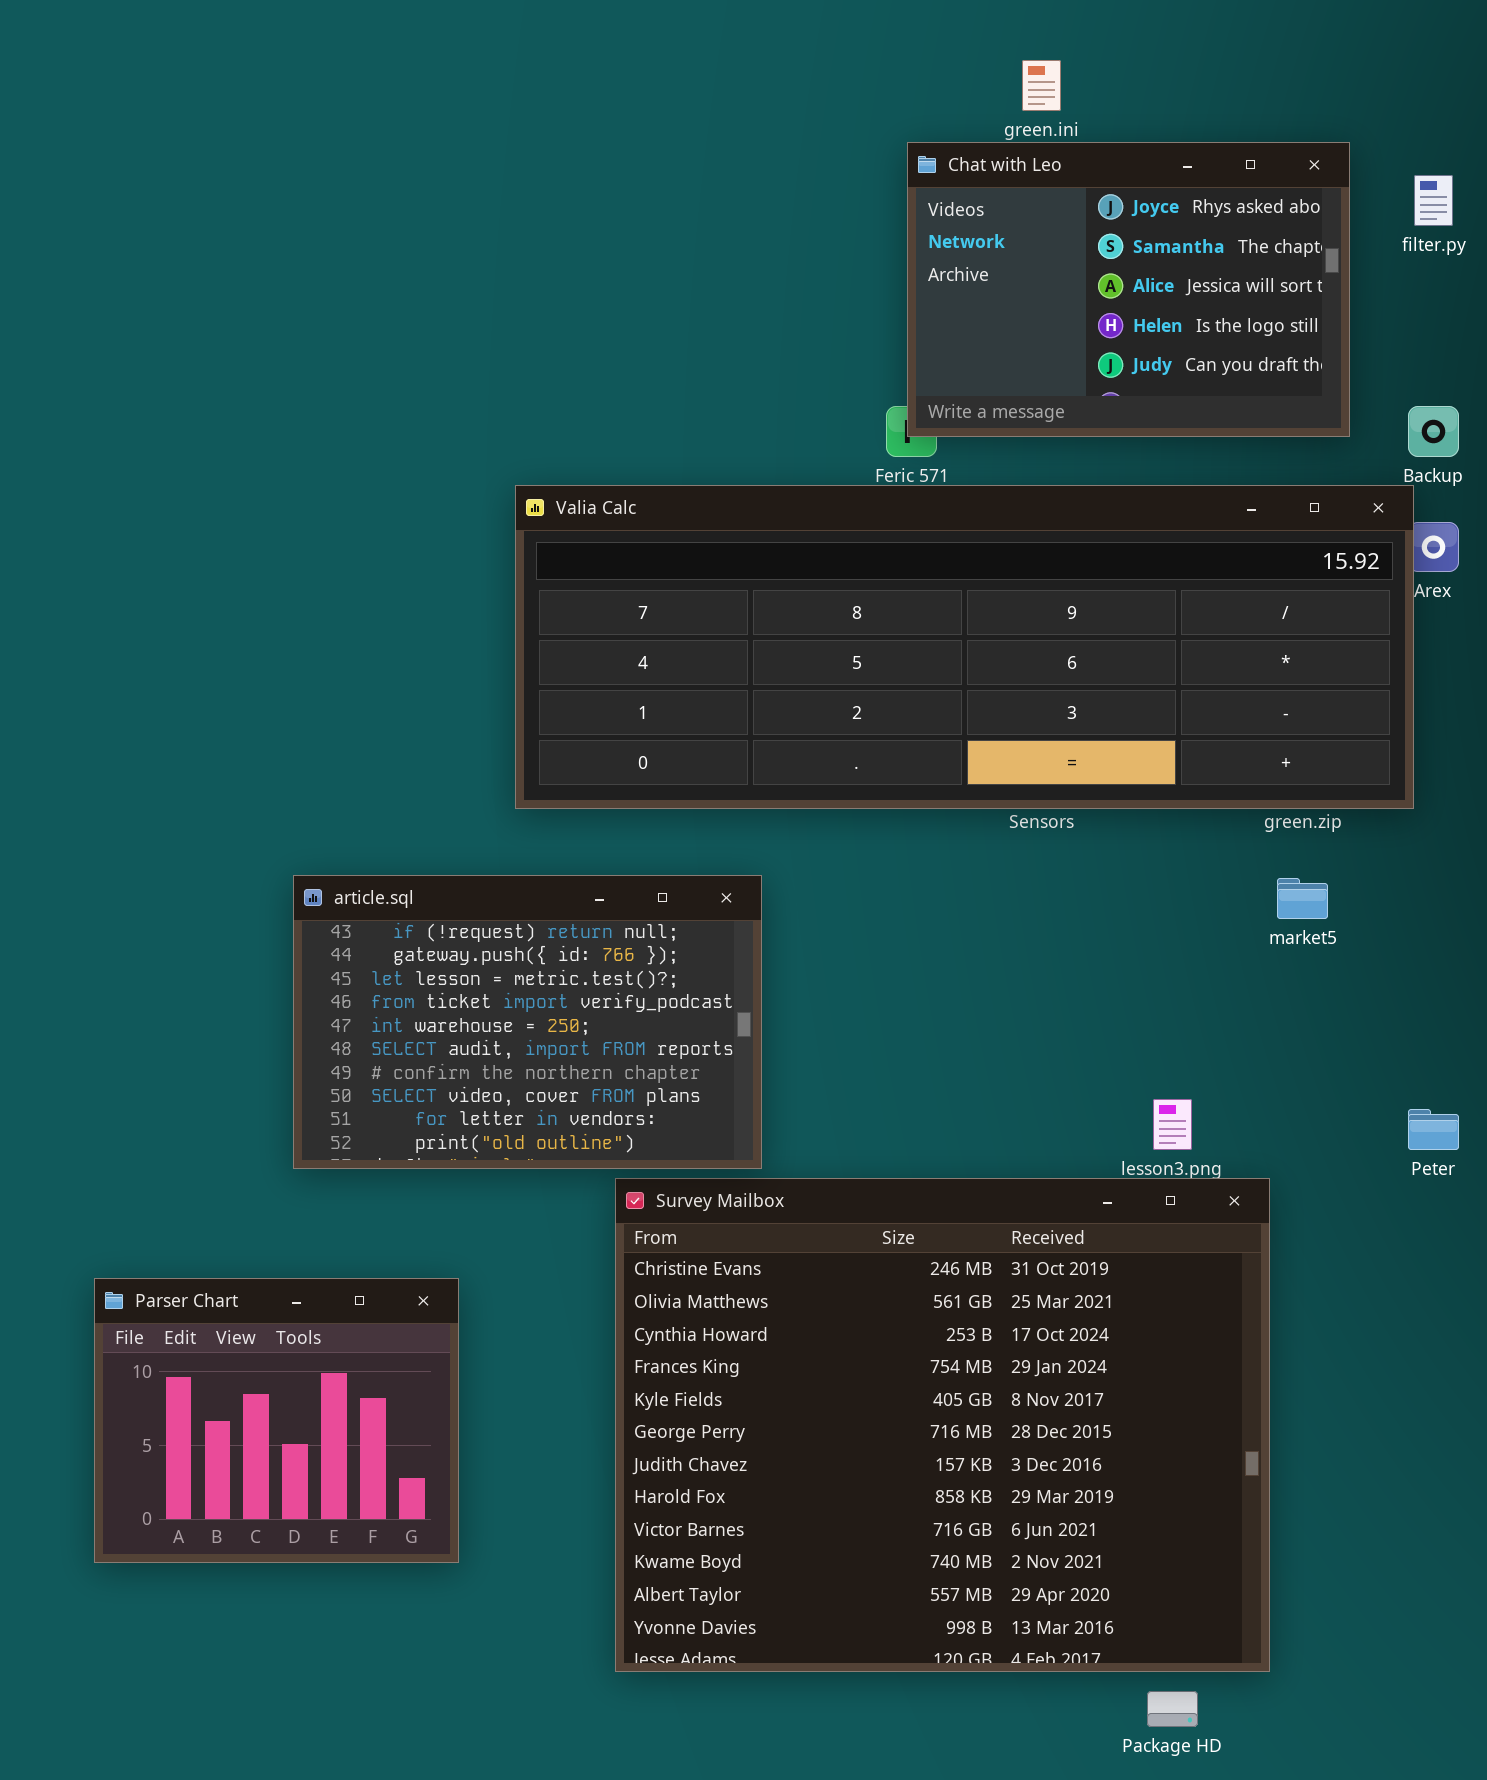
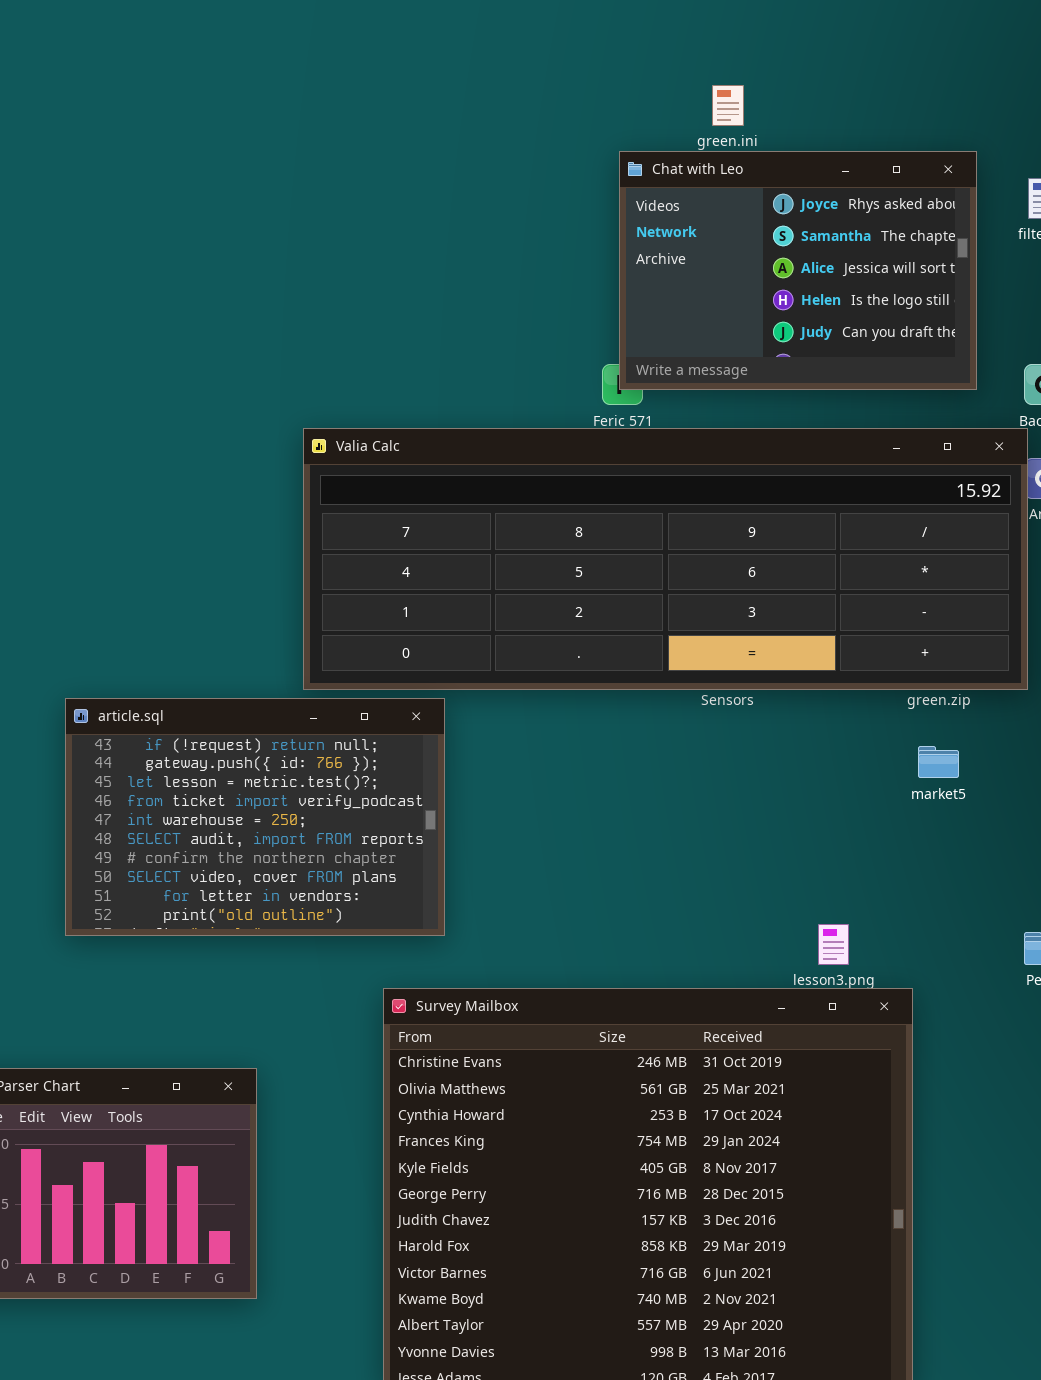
article.sql: [293,875,762,1169] -> [65,698,445,936], moved

